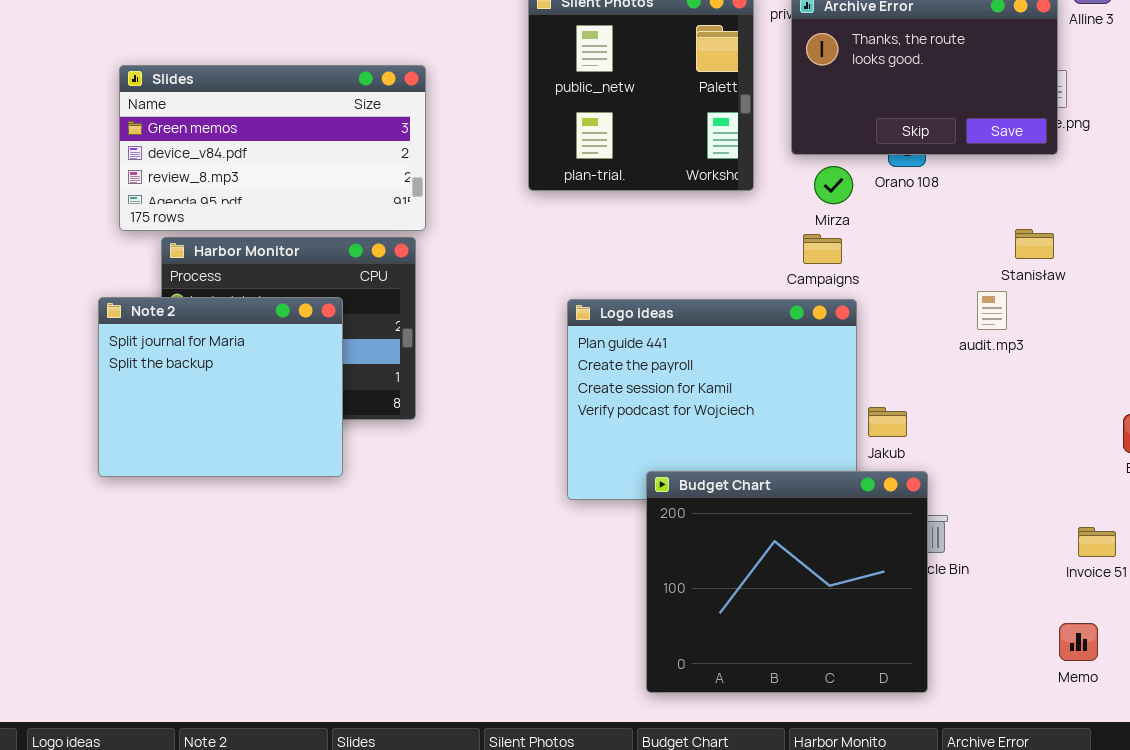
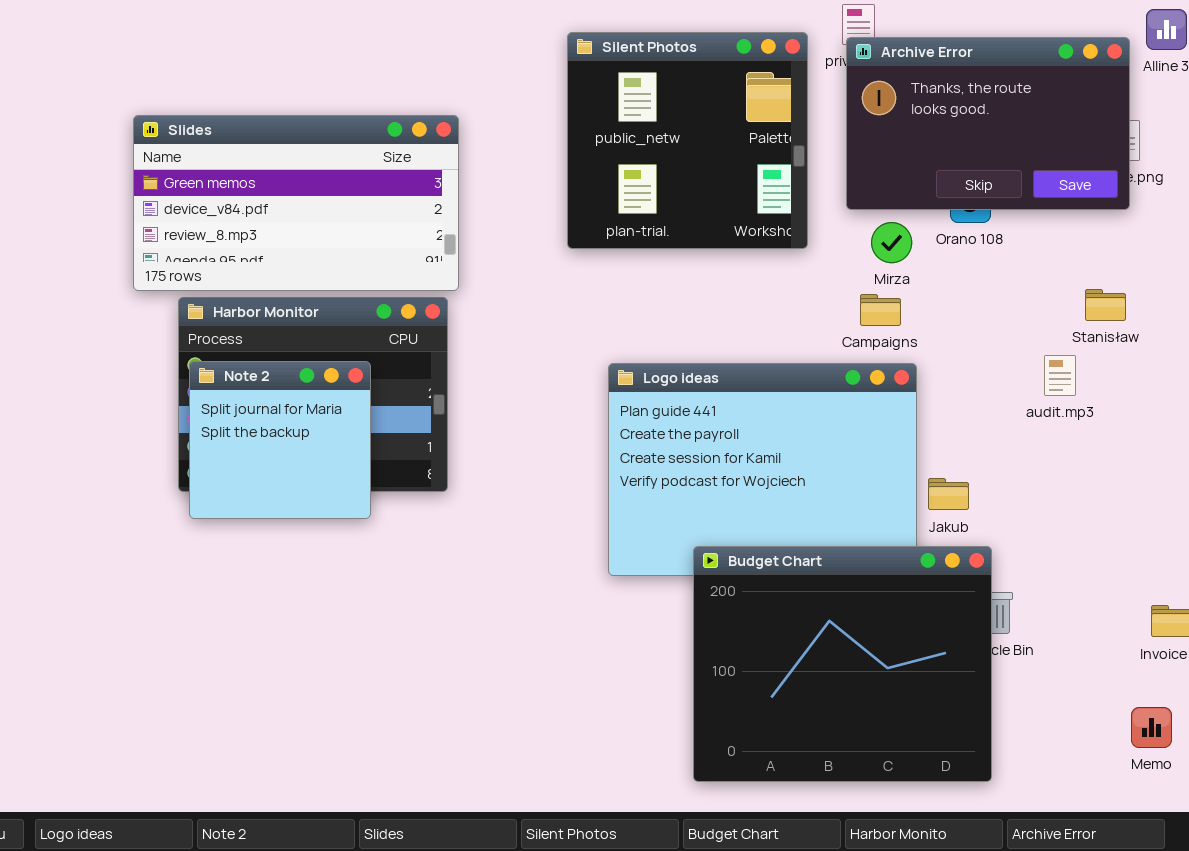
Note 2: [98,297,343,477] -> [189,361,371,519], resized

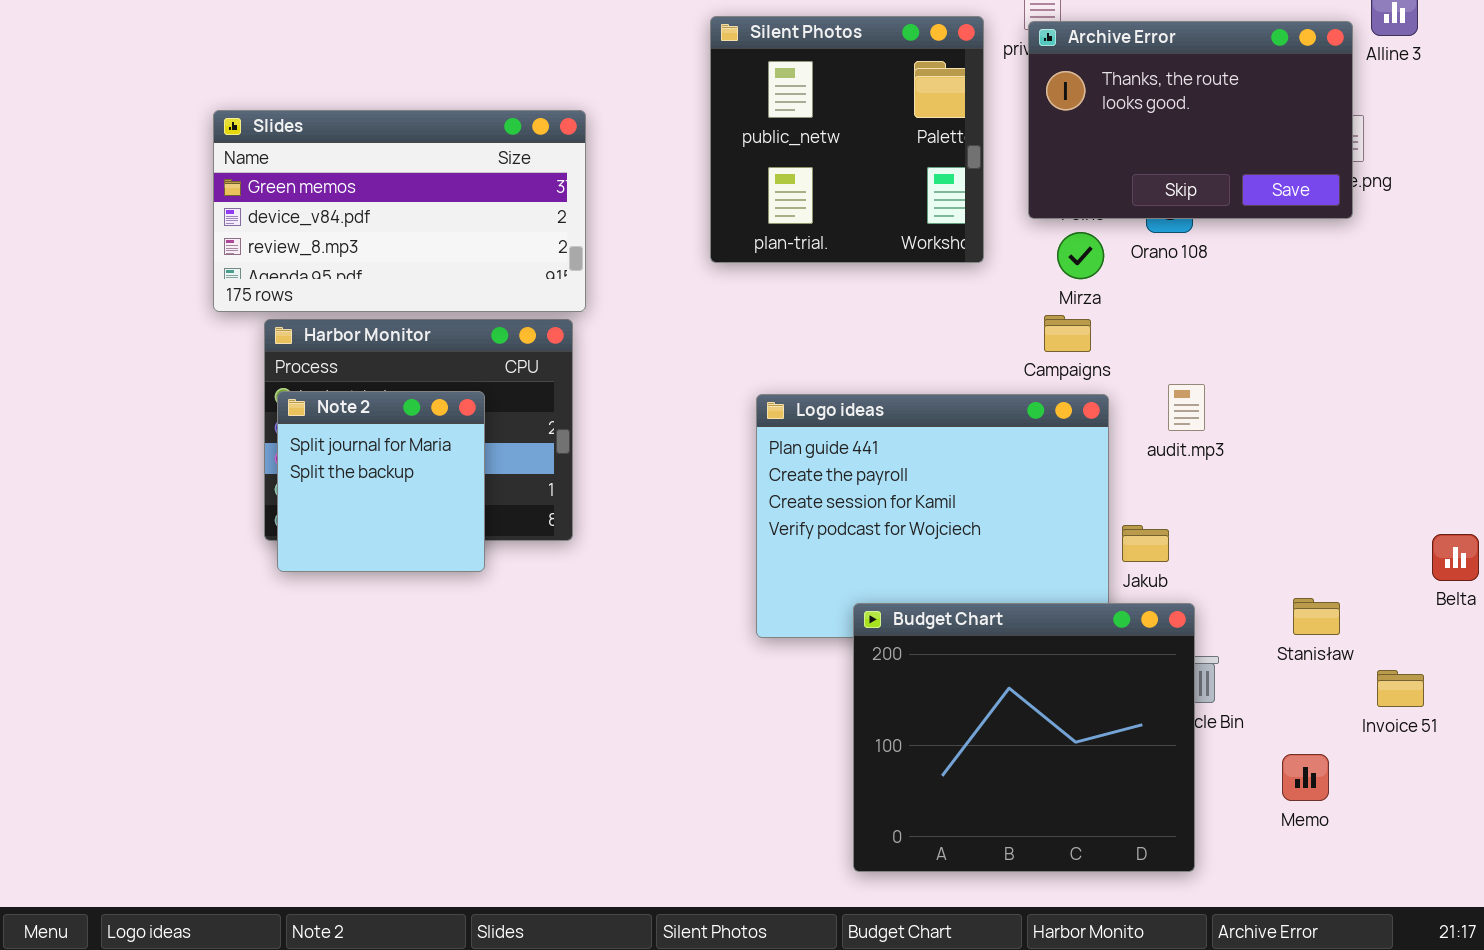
Stanisław: [1085,289,1126,321] -> [1293,598,1340,635], moved
audit.mp3: [1044,355,1076,396] -> [1168,384,1205,431], moved
Memo: [1131,707,1172,748] -> [1282,754,1329,801], moved

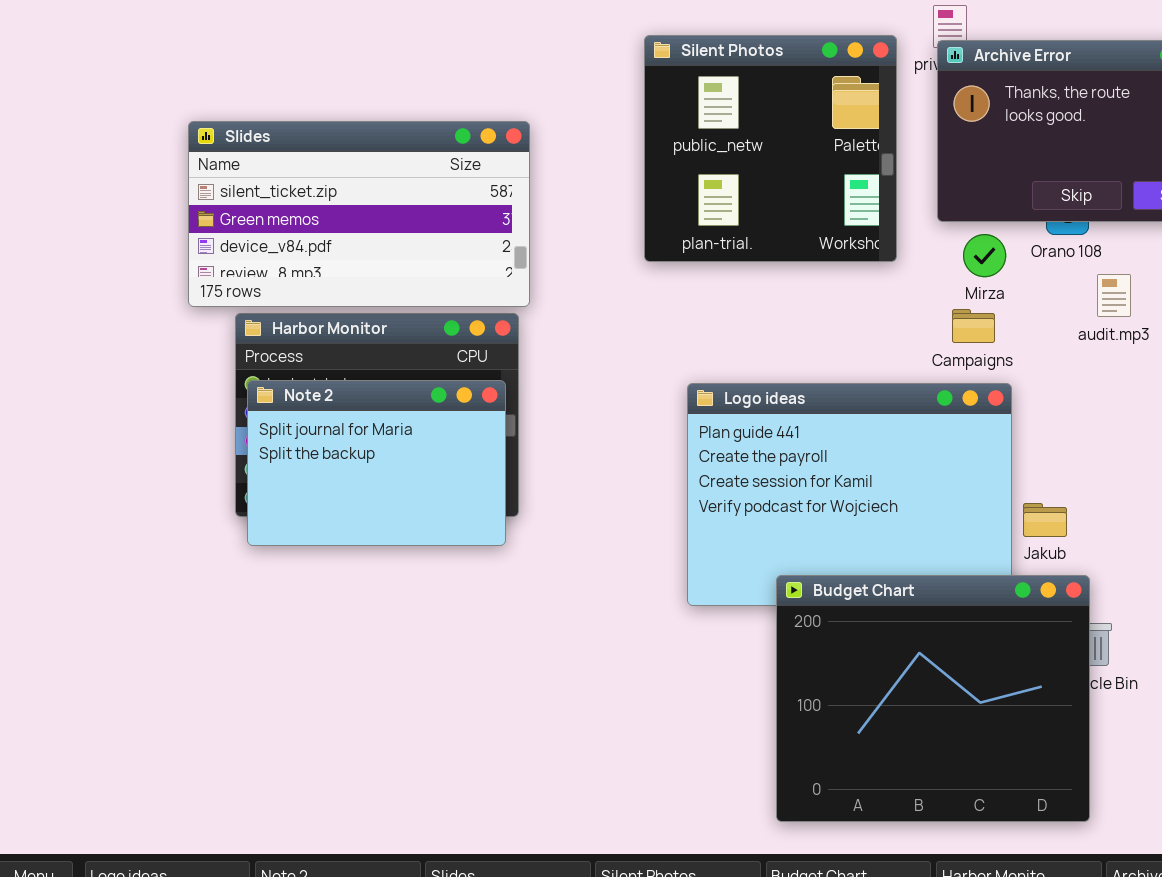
Slides: [213,110,586,312] -> [188,121,530,307], scrolled up 1 row
audit.mp3: [1168,384,1205,431] -> [1097,274,1131,317], moved
Note 2: [277,391,485,572] -> [247,380,506,546], resized

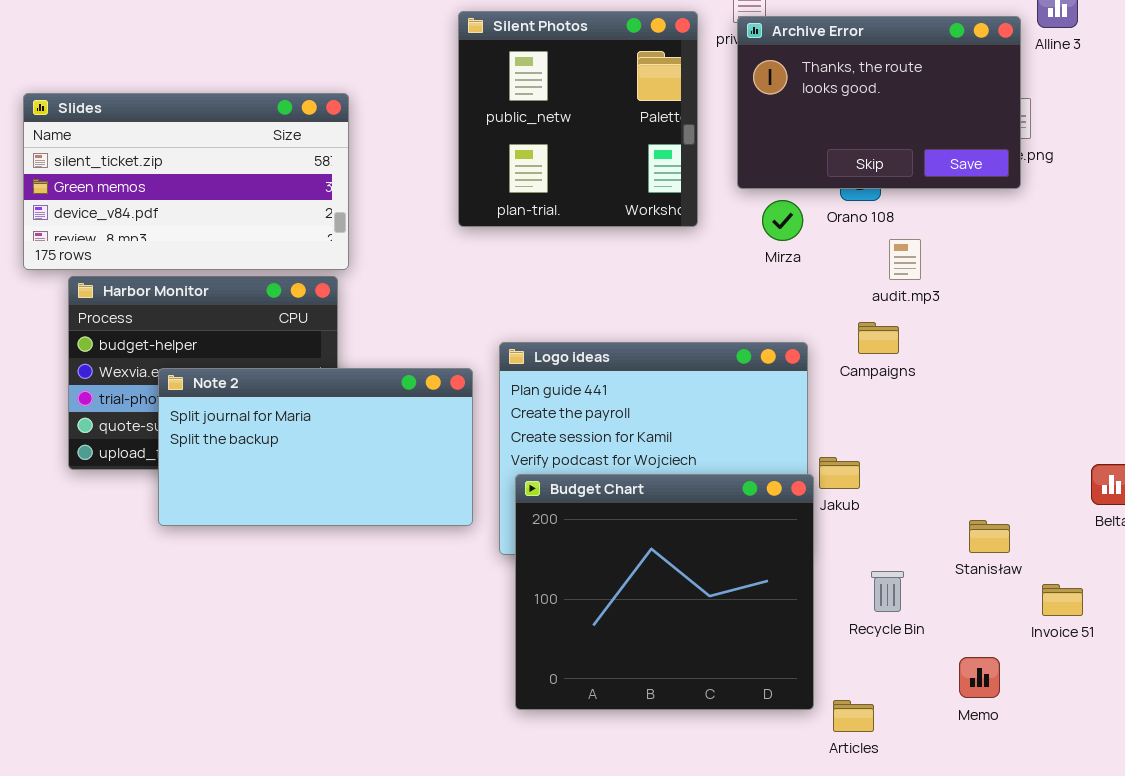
Campaigns: [952,309,995,343] -> [858,322,899,354], moved
Note 2: [247,380,506,546] -> [158,368,473,526], moved, resized
Budget Chart: [776,575,1090,822] -> [515,474,814,710], moved

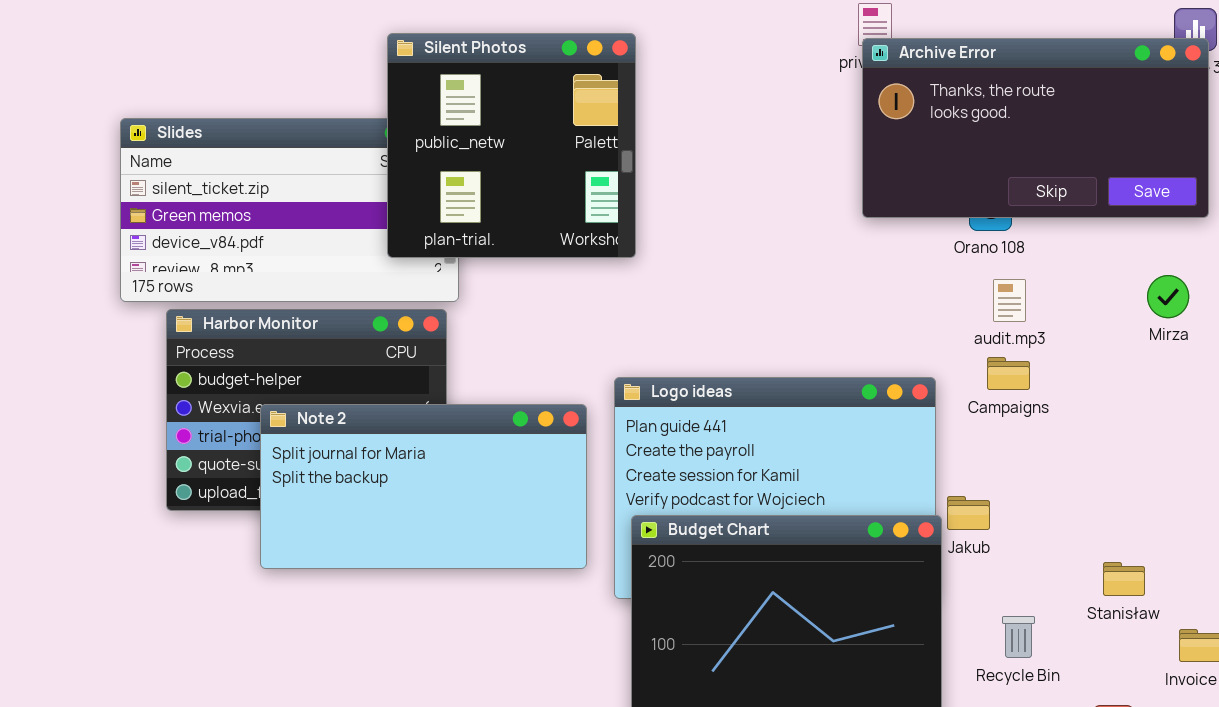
Silent Photos: [458,11,698,227] -> [387,33,636,258], moved
Archive Error: [737,16,1021,189] -> [862,38,1209,218], resized
Mirza: [762,200,803,241] -> [1147,275,1189,318], moved
audit.mp3: [889,239,921,280] -> [993,279,1026,322], moved

